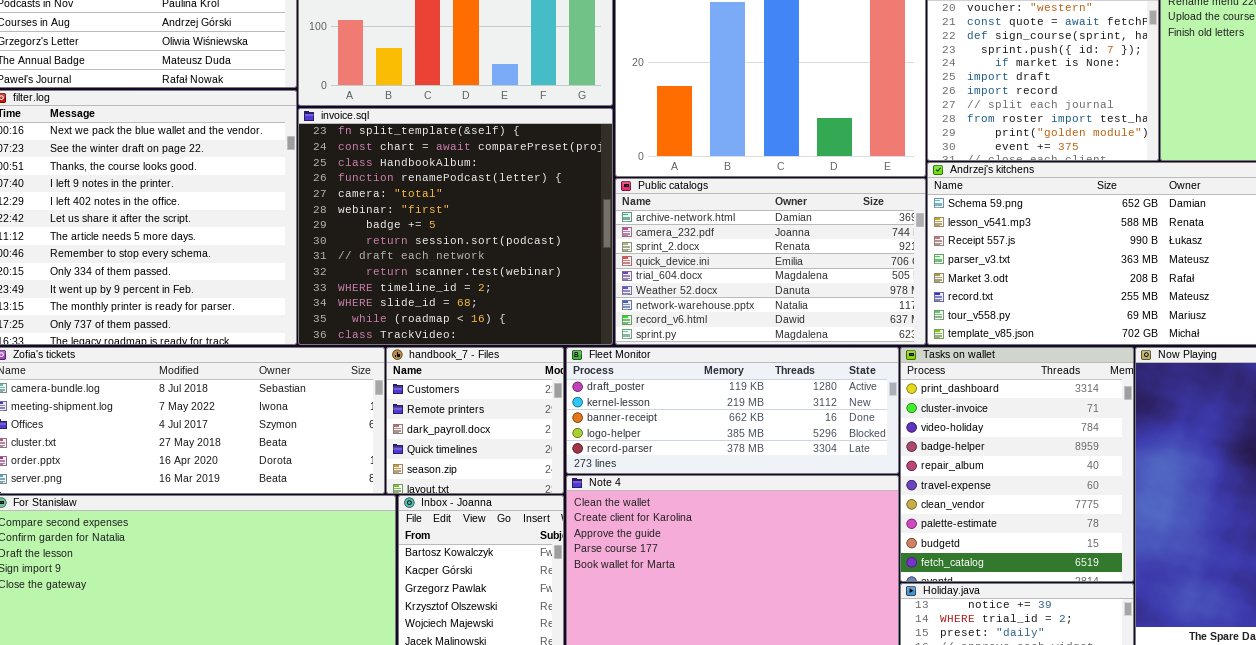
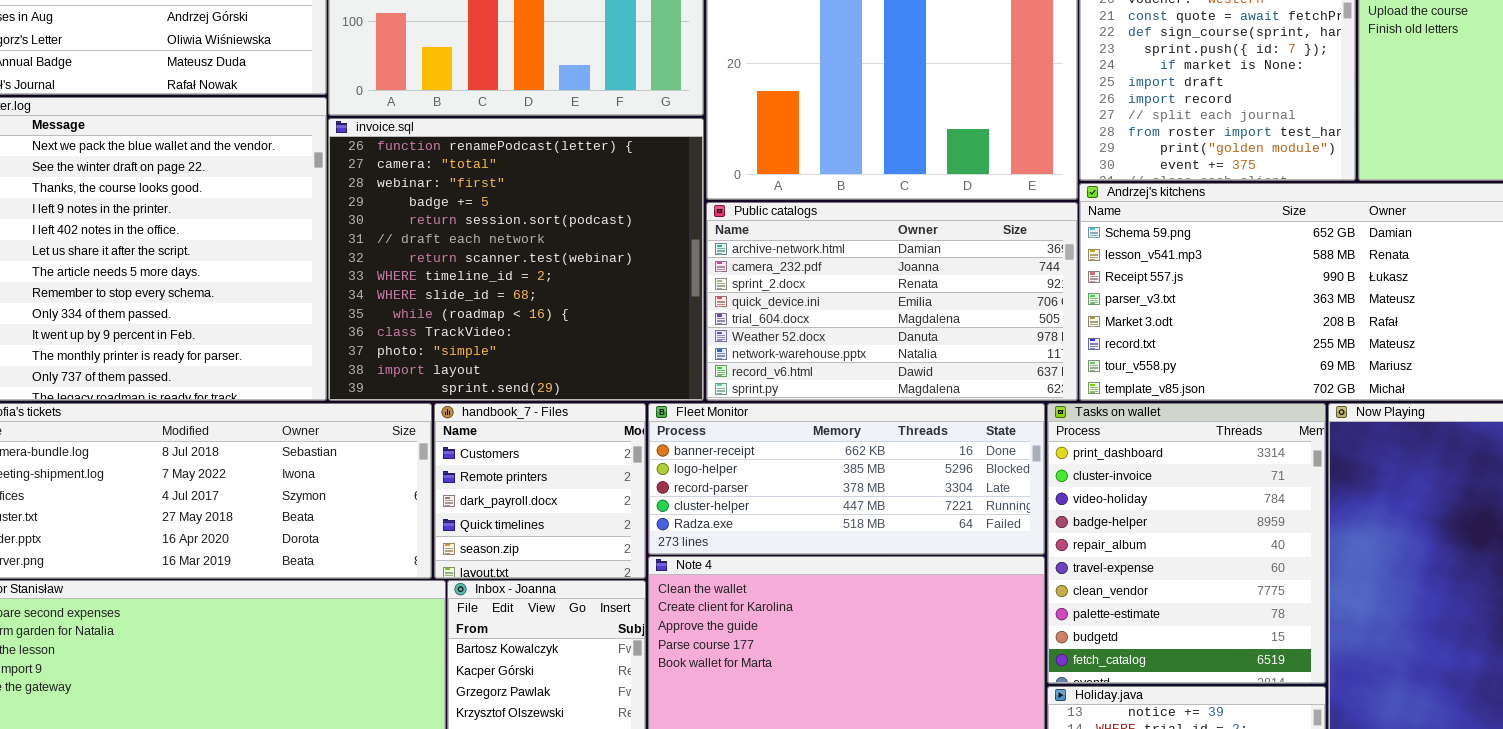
invoice.sql: [298,108,613,345] -> [328,118,704,401], scrolled down 3 rows
Fleet Monitor: [566,347,899,474] -> [648,403,1045,555], scrolled down 2 rows

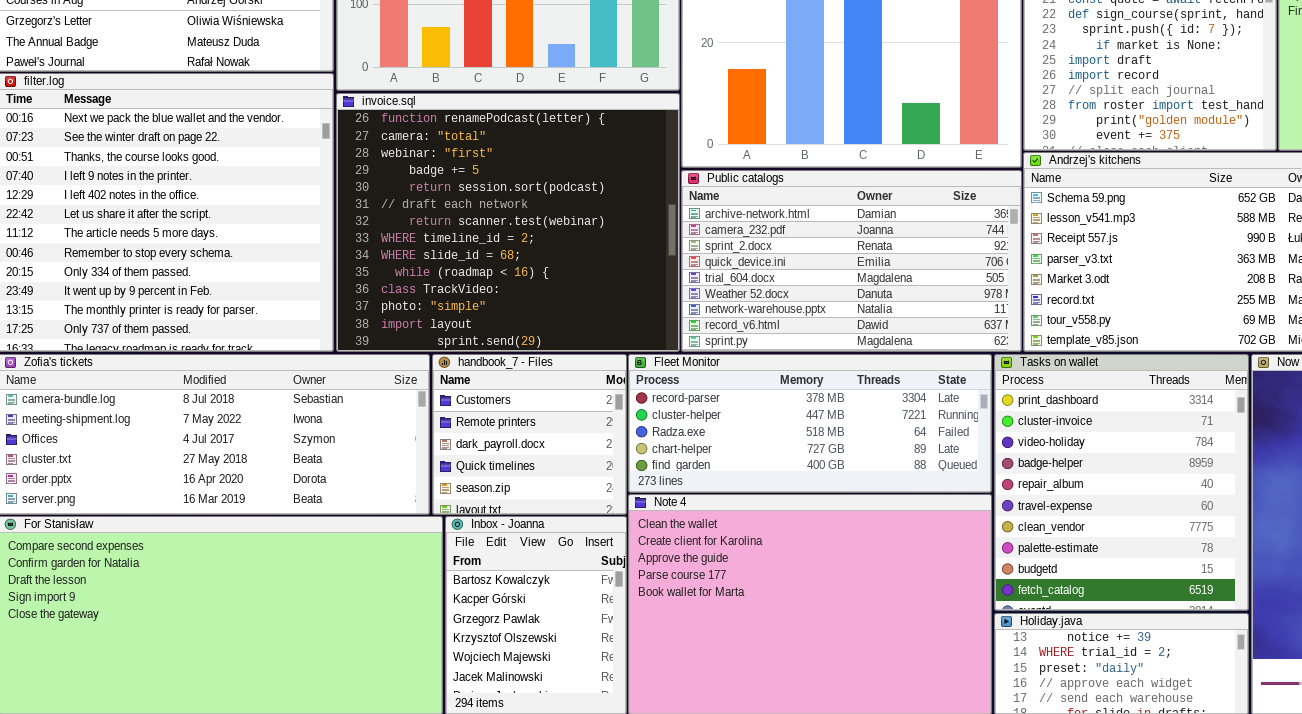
Fleet Monitor: [648,403,1045,555] -> [628,354,992,493], scrolled down 2 rows

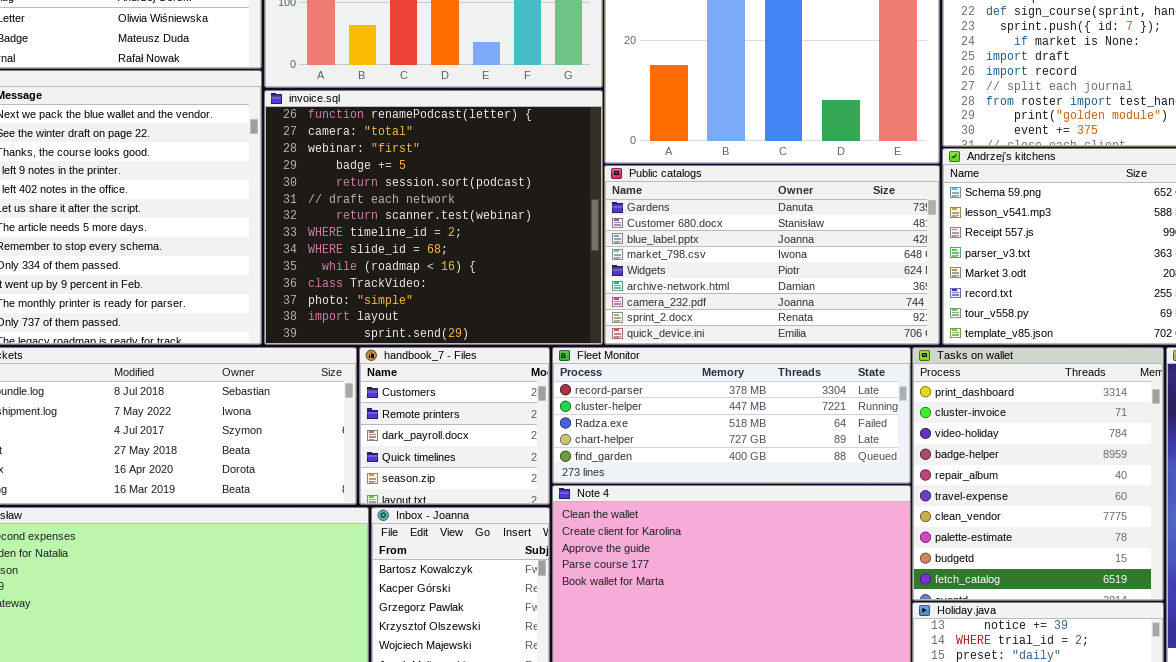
Public catalogs: [681,170,1022,352] -> [604,165,940,345], scrolled up 5 rows

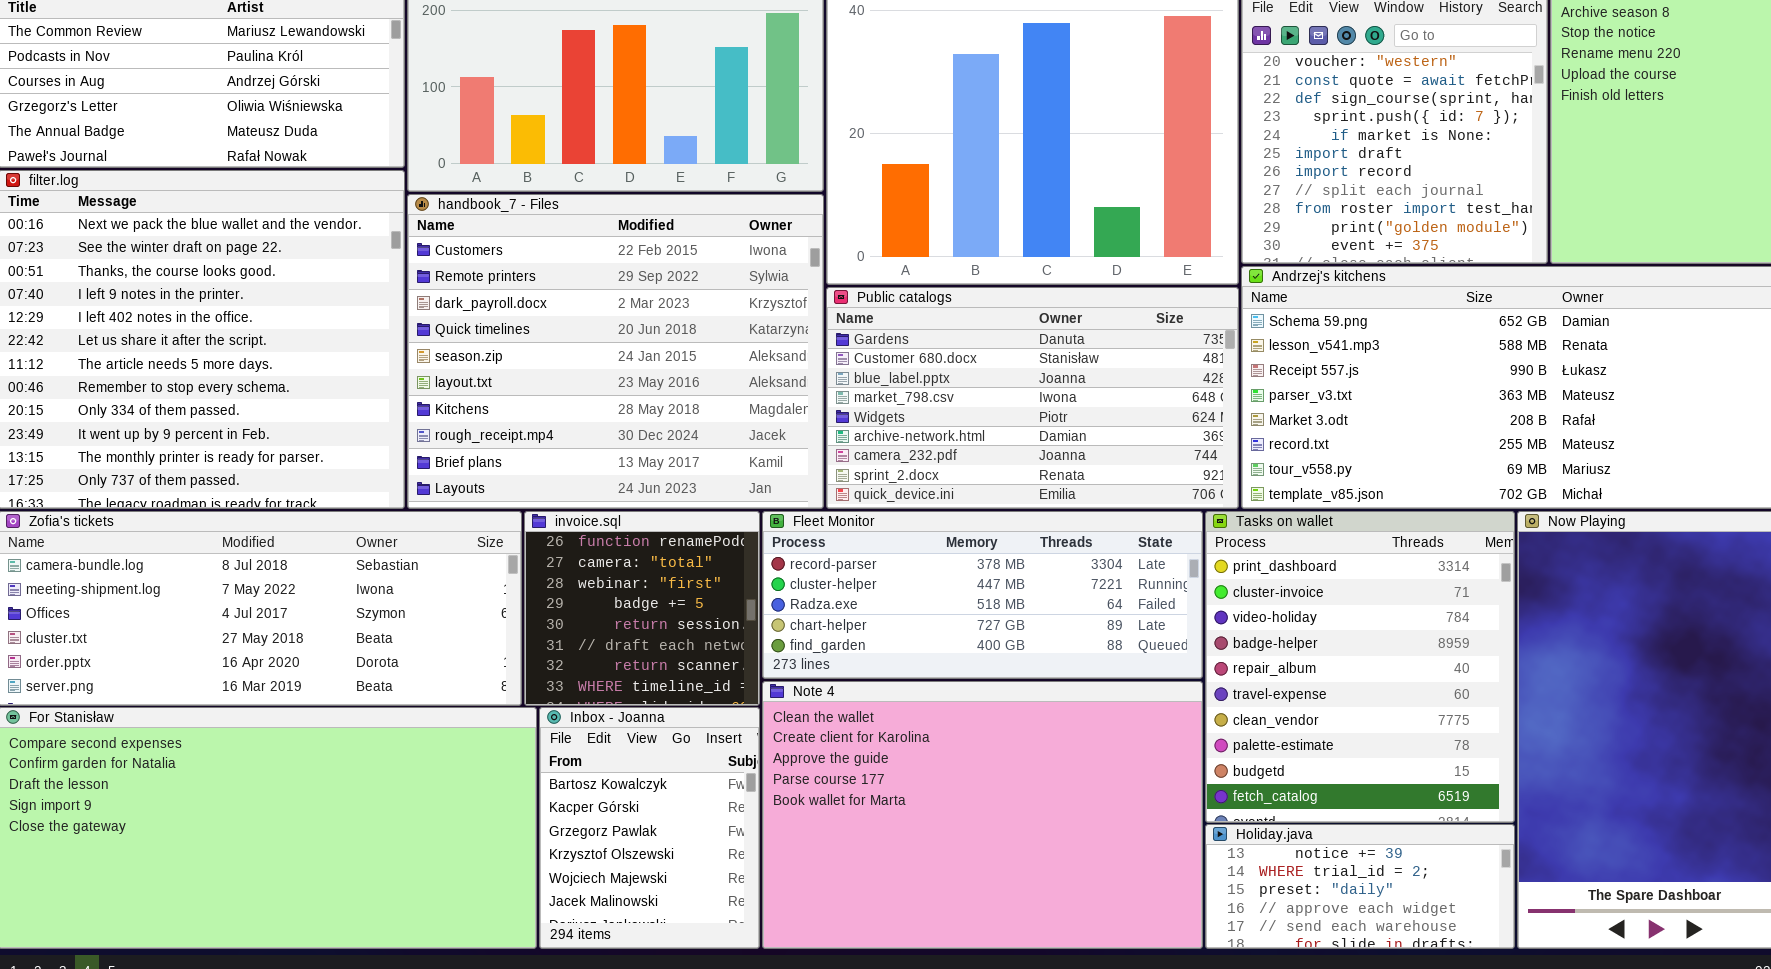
invoice.sql: [264,90,603,345] -> [524,511,760,706], moved, resized
handbook_7 - Files: [359,347,550,505] -> [407,194,824,509], moved, resized

